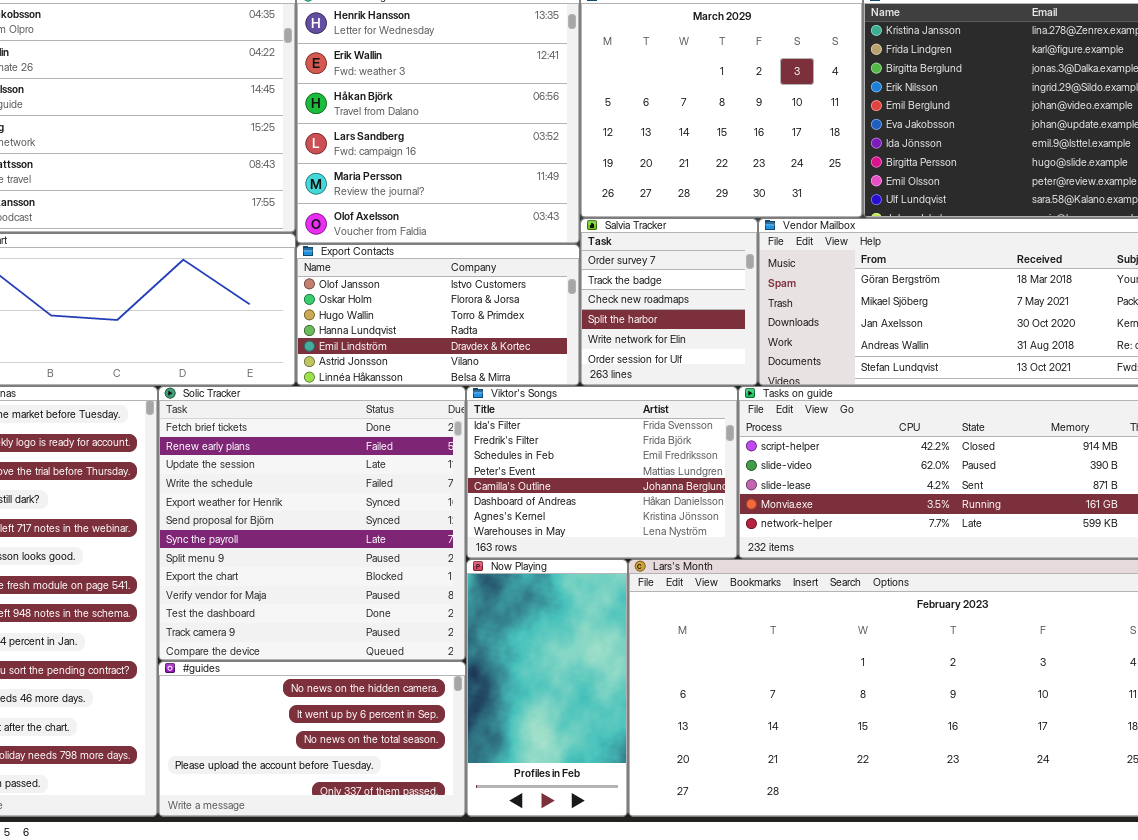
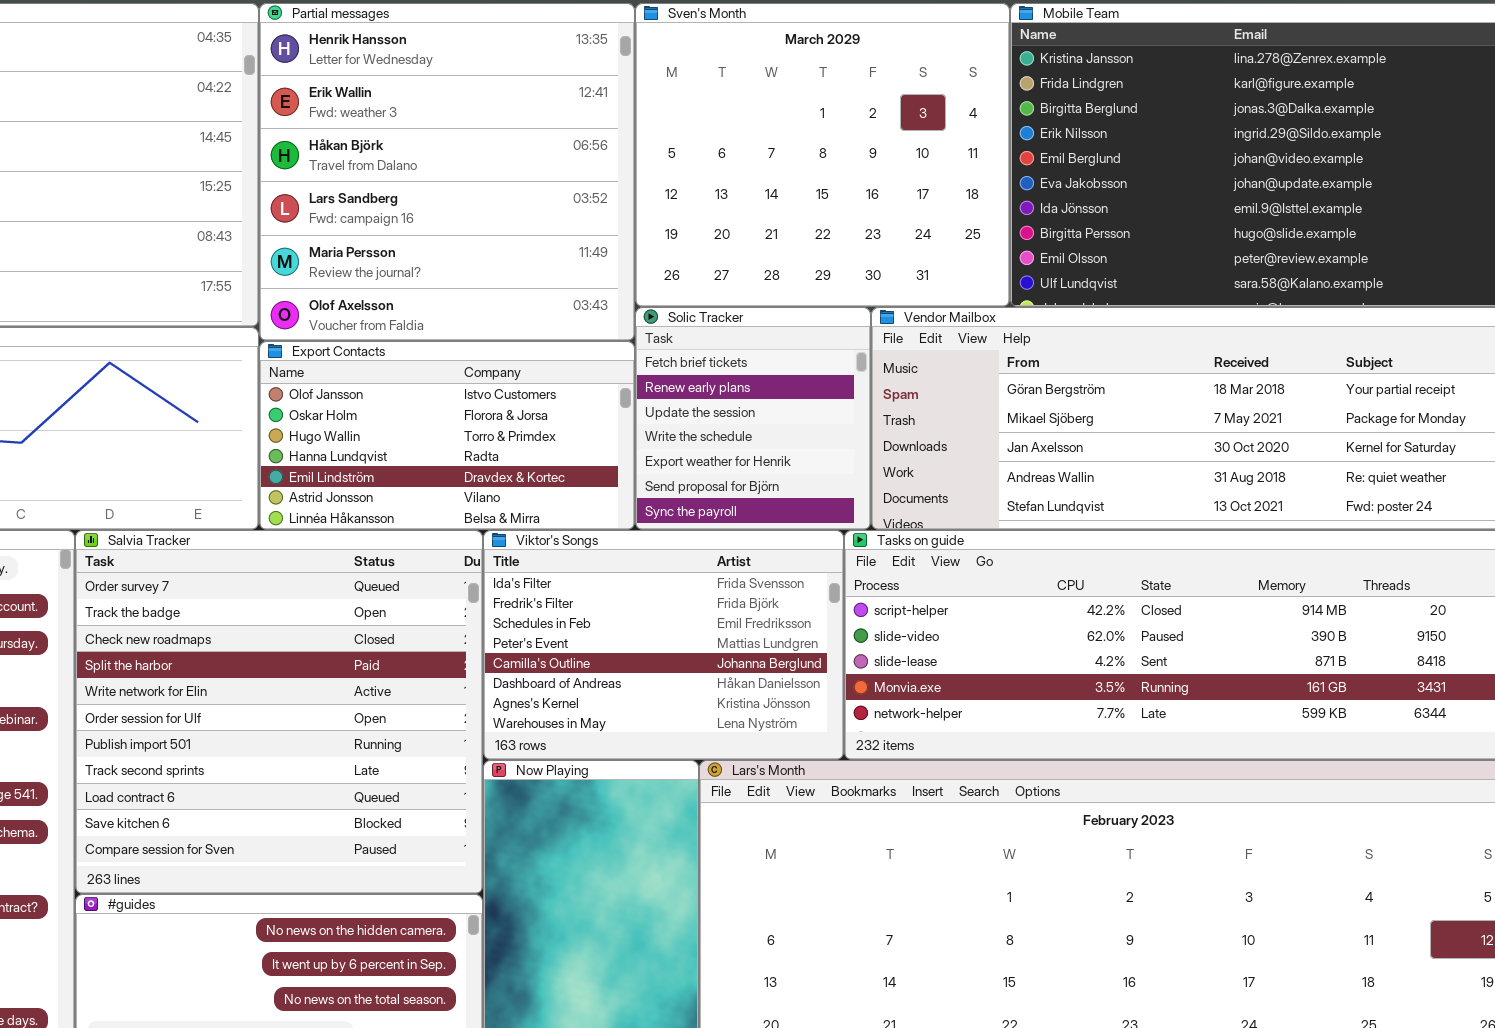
Salvia Tracker: [580,218,758,386] -> [75,530,483,894], moved, resized
Solic Tracker: [158,386,466,661] -> [635,307,871,530], moved, resized

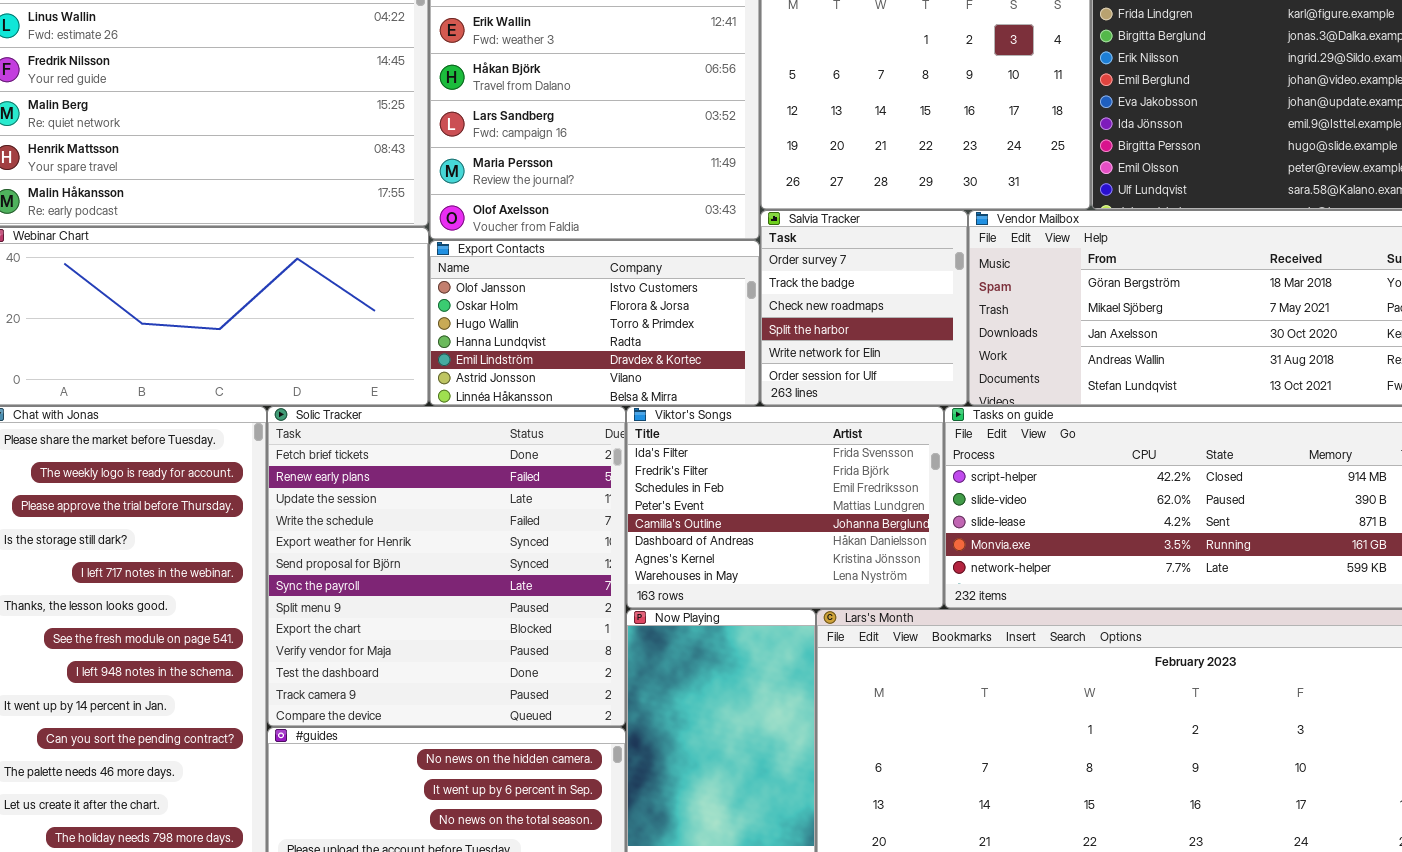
Solic Tracker: [635,307,871,530] -> [267,406,626,727], moved, resized
Salvia Tracker: [75,530,483,894] -> [760,210,968,406], moved, resized

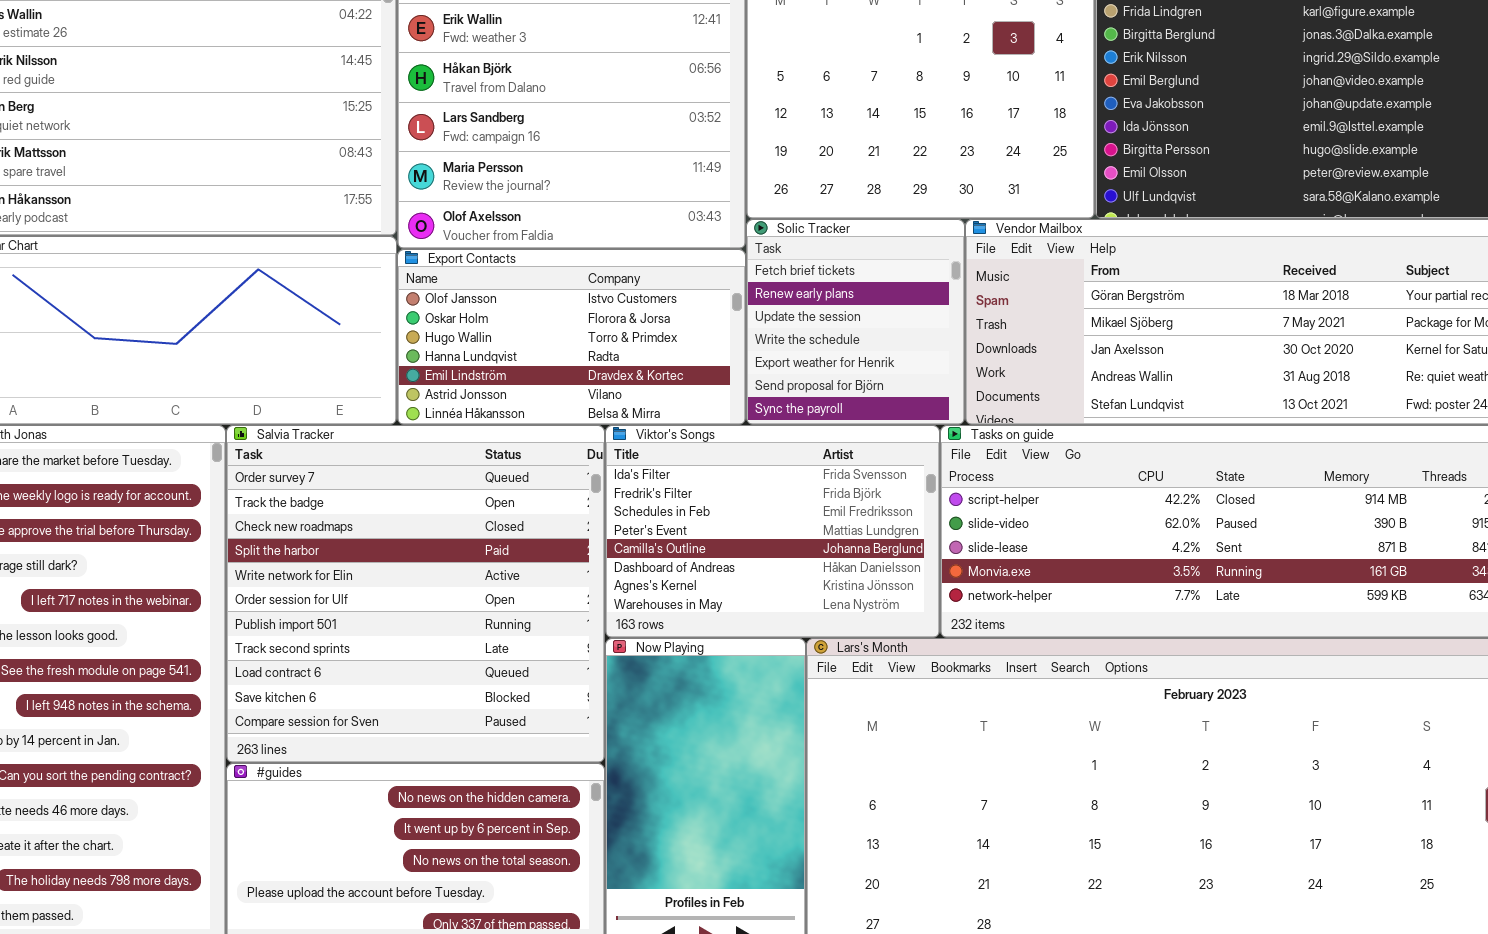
Salvia Tracker: [760,210,968,406] -> [226,425,605,763], moved, resized
Solic Tracker: [267,406,626,727] -> [746,219,965,425], moved, resized

